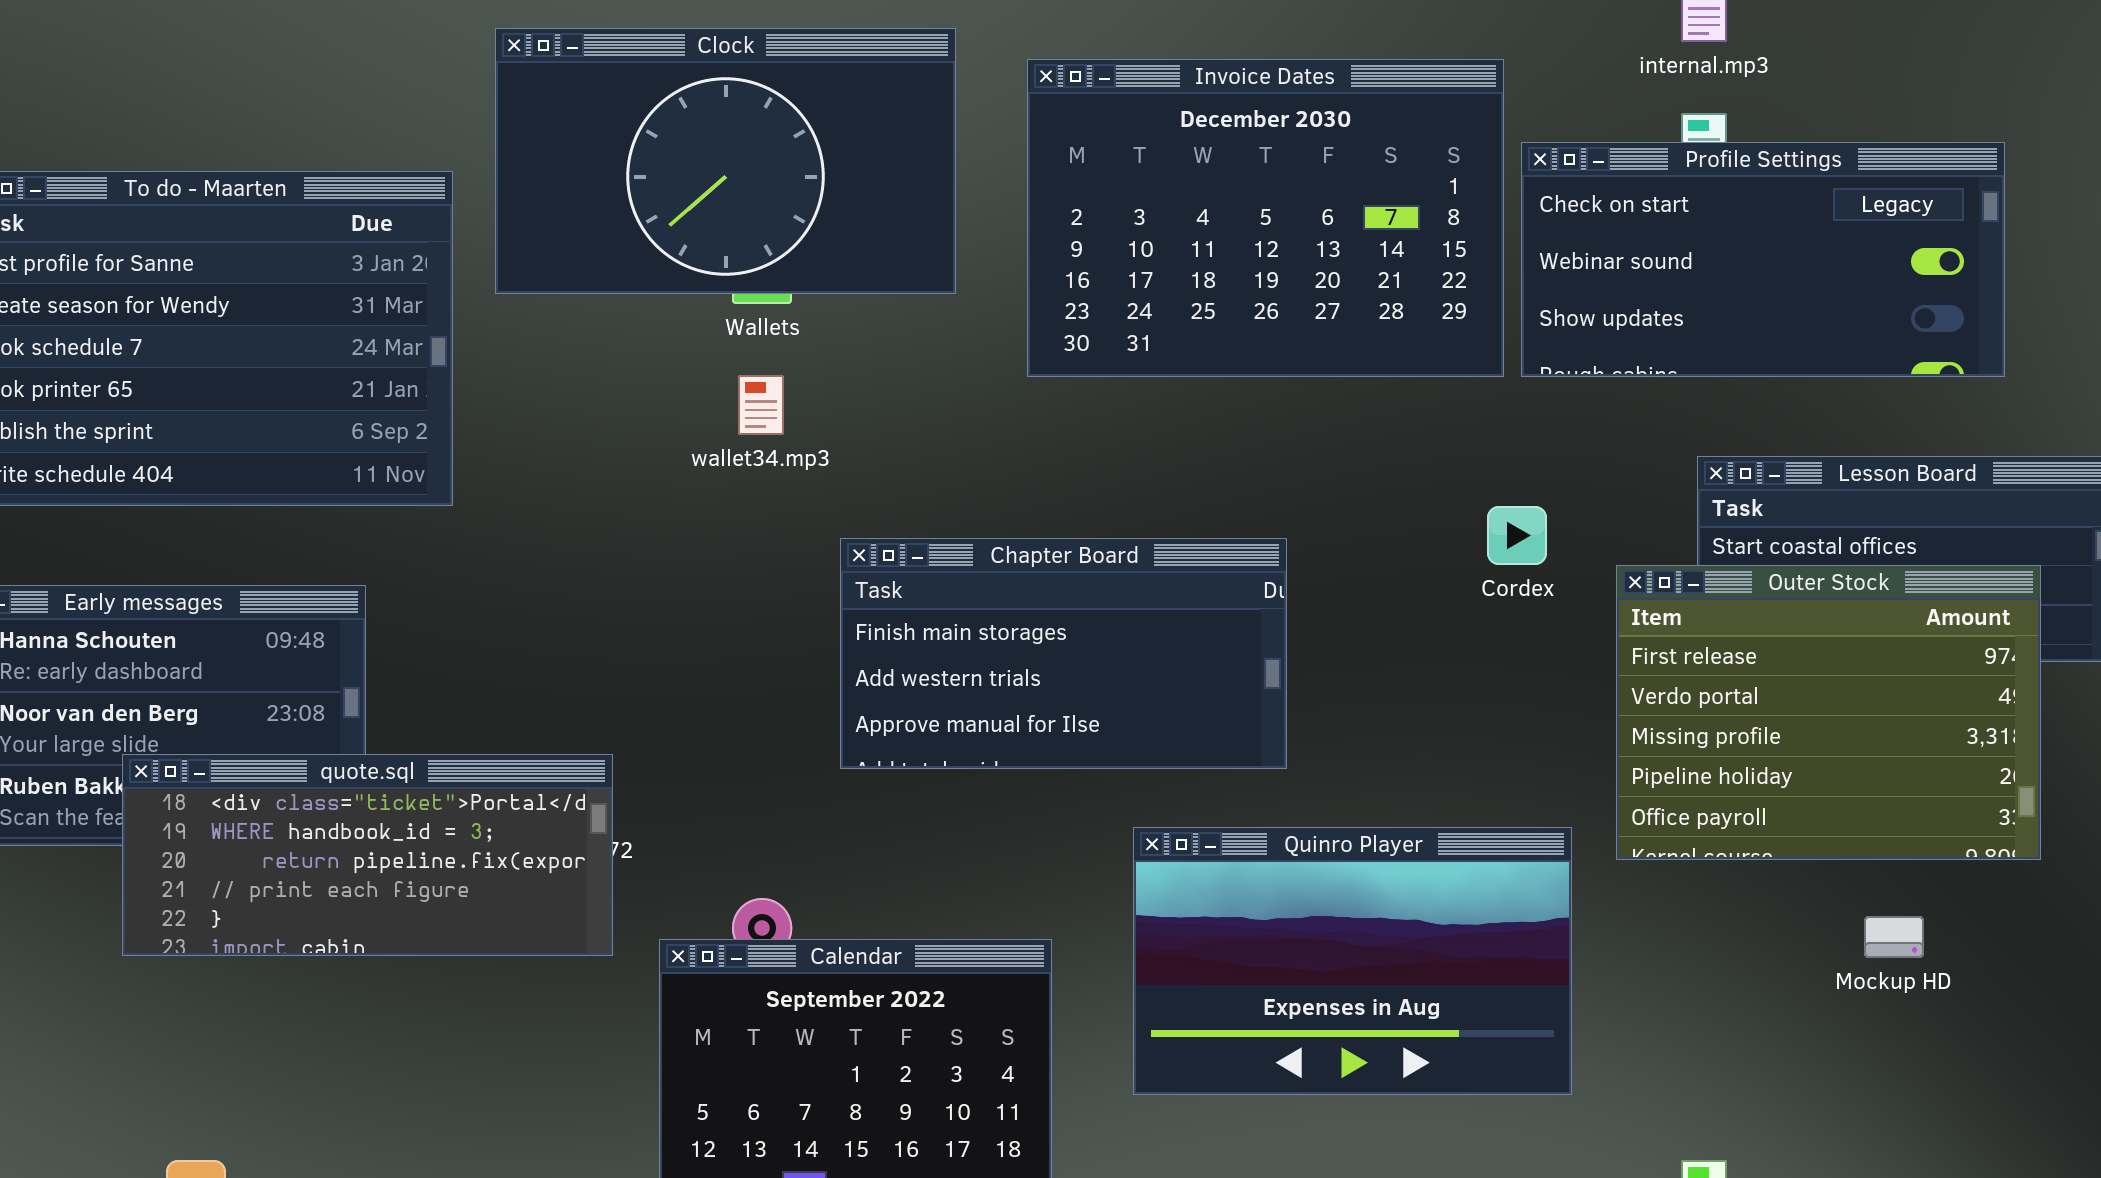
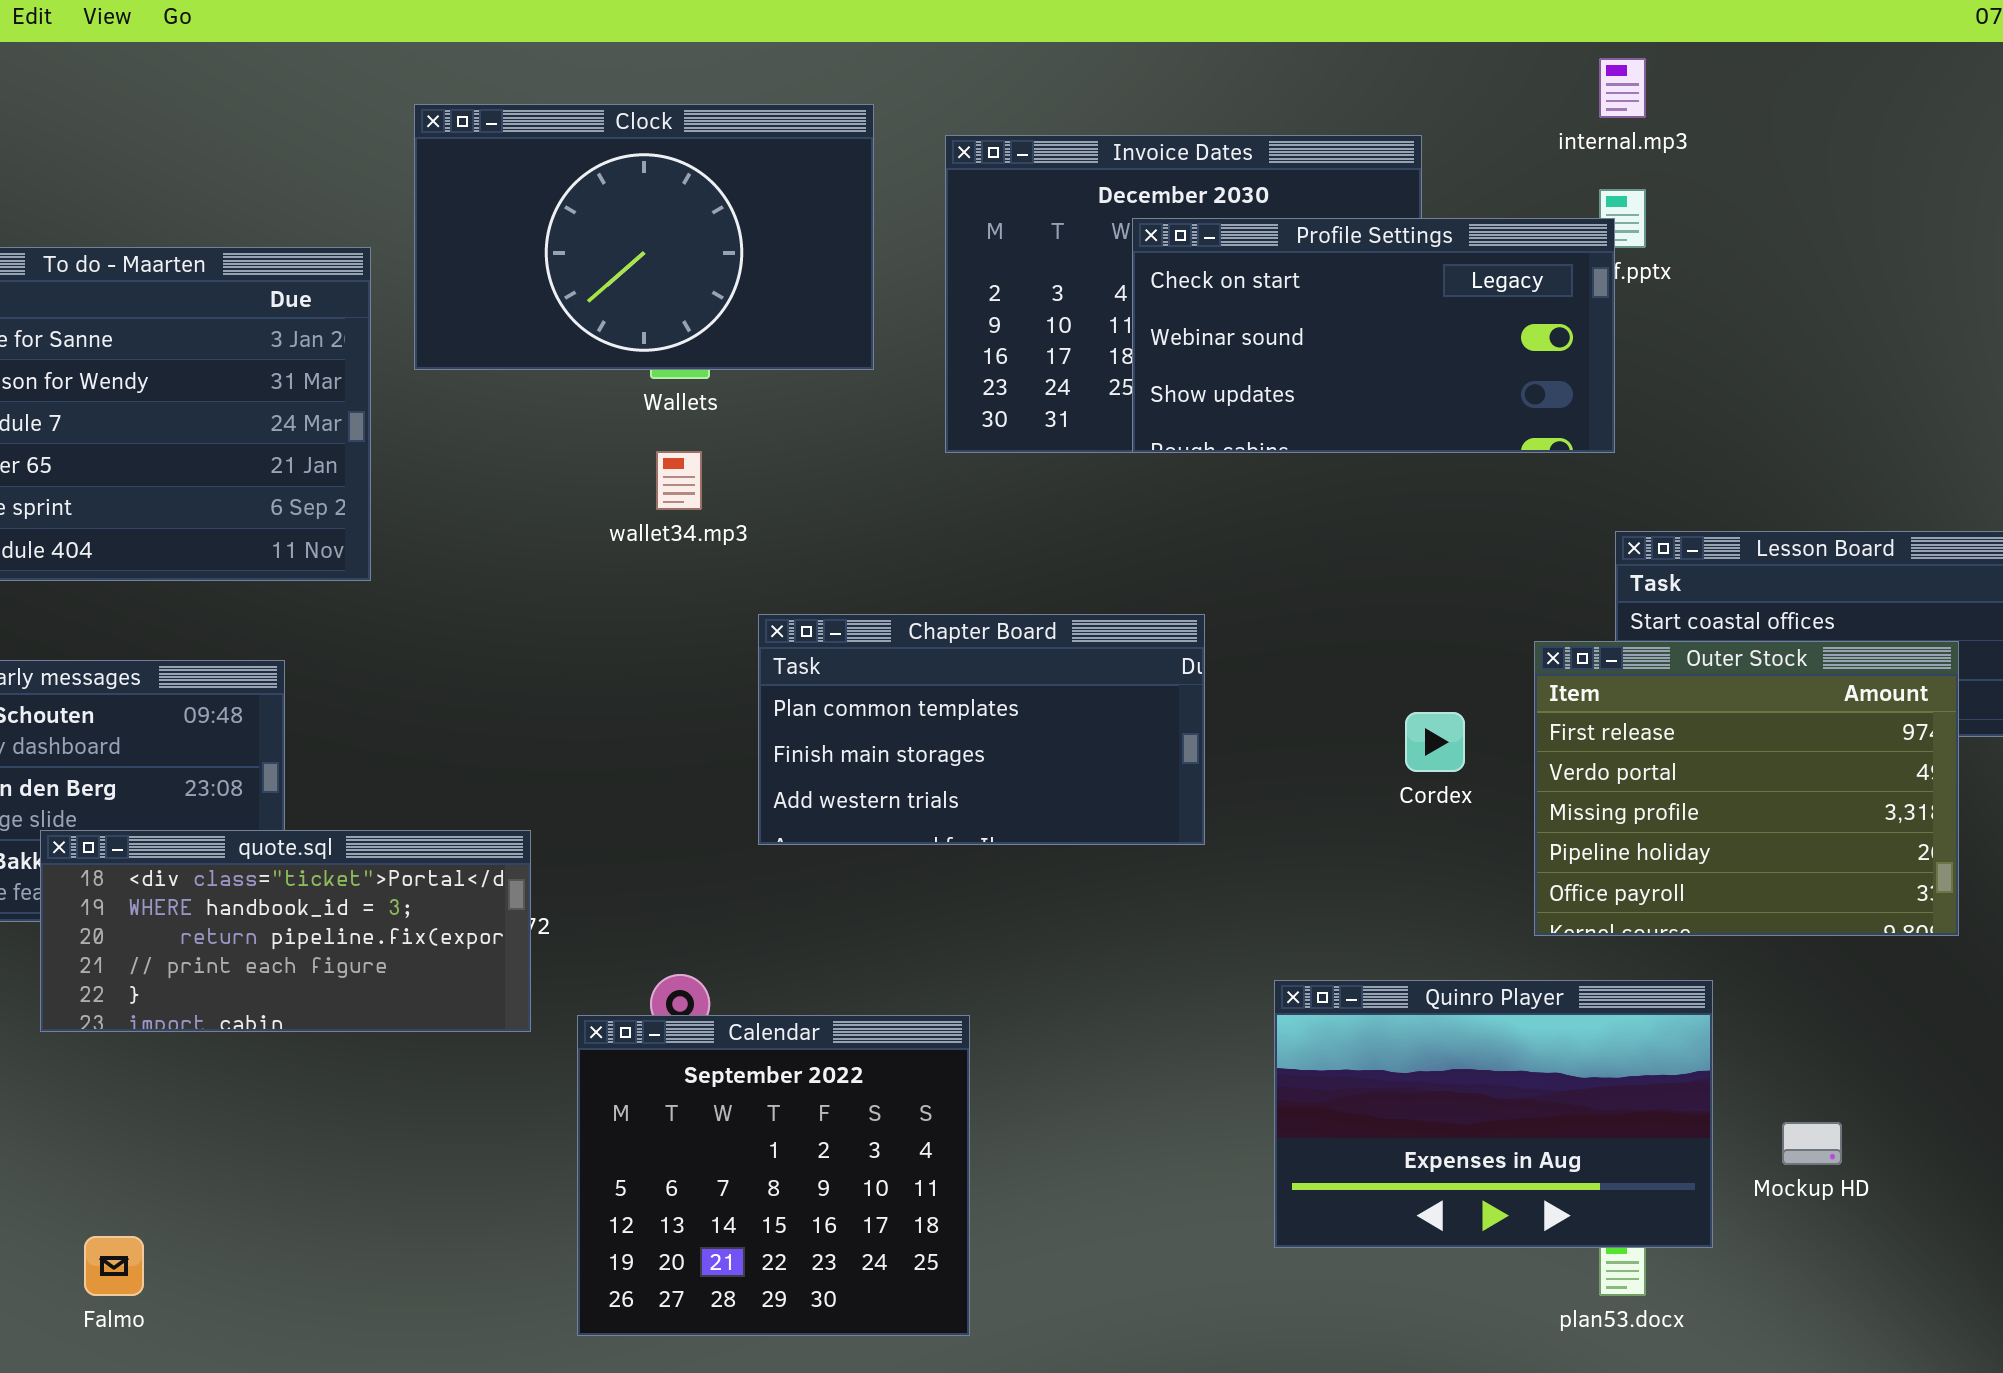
Profile Settings: [1521,142,2005,377] -> [1132,218,1615,453], moved
Cordex: [1487,506,1547,565] -> [1405,712,1465,772], moved
Chapter Board: [840,538,1287,769] -> [758,614,1205,845], scrolled up 1 row
Quinro Player: [1133,827,1572,1095] -> [1274,980,1713,1248], moved
Mockup HD: [1864,916,1924,958] -> [1782,1122,1842,1165], moved

